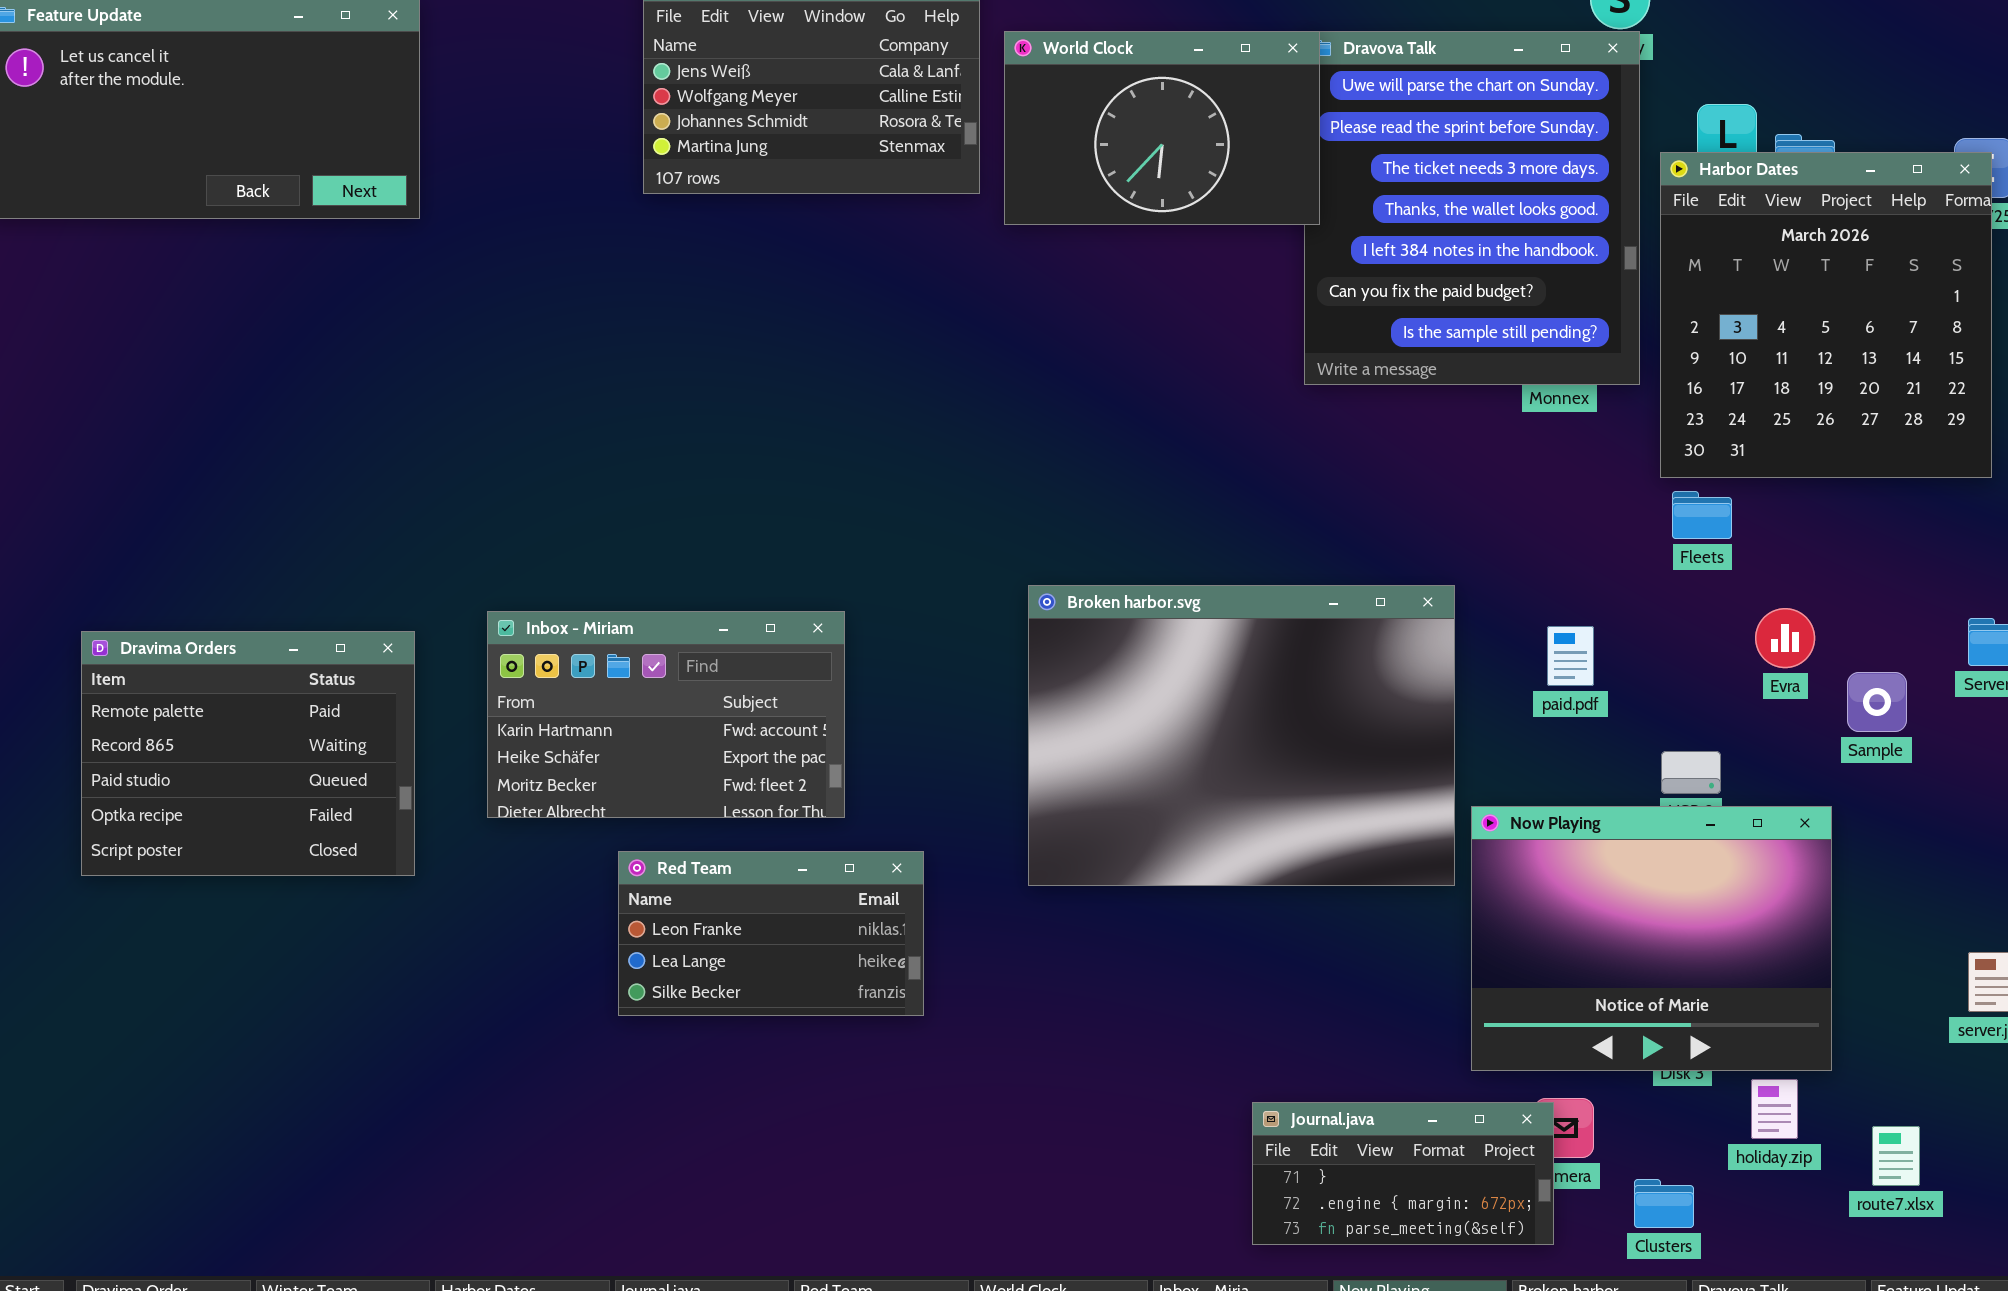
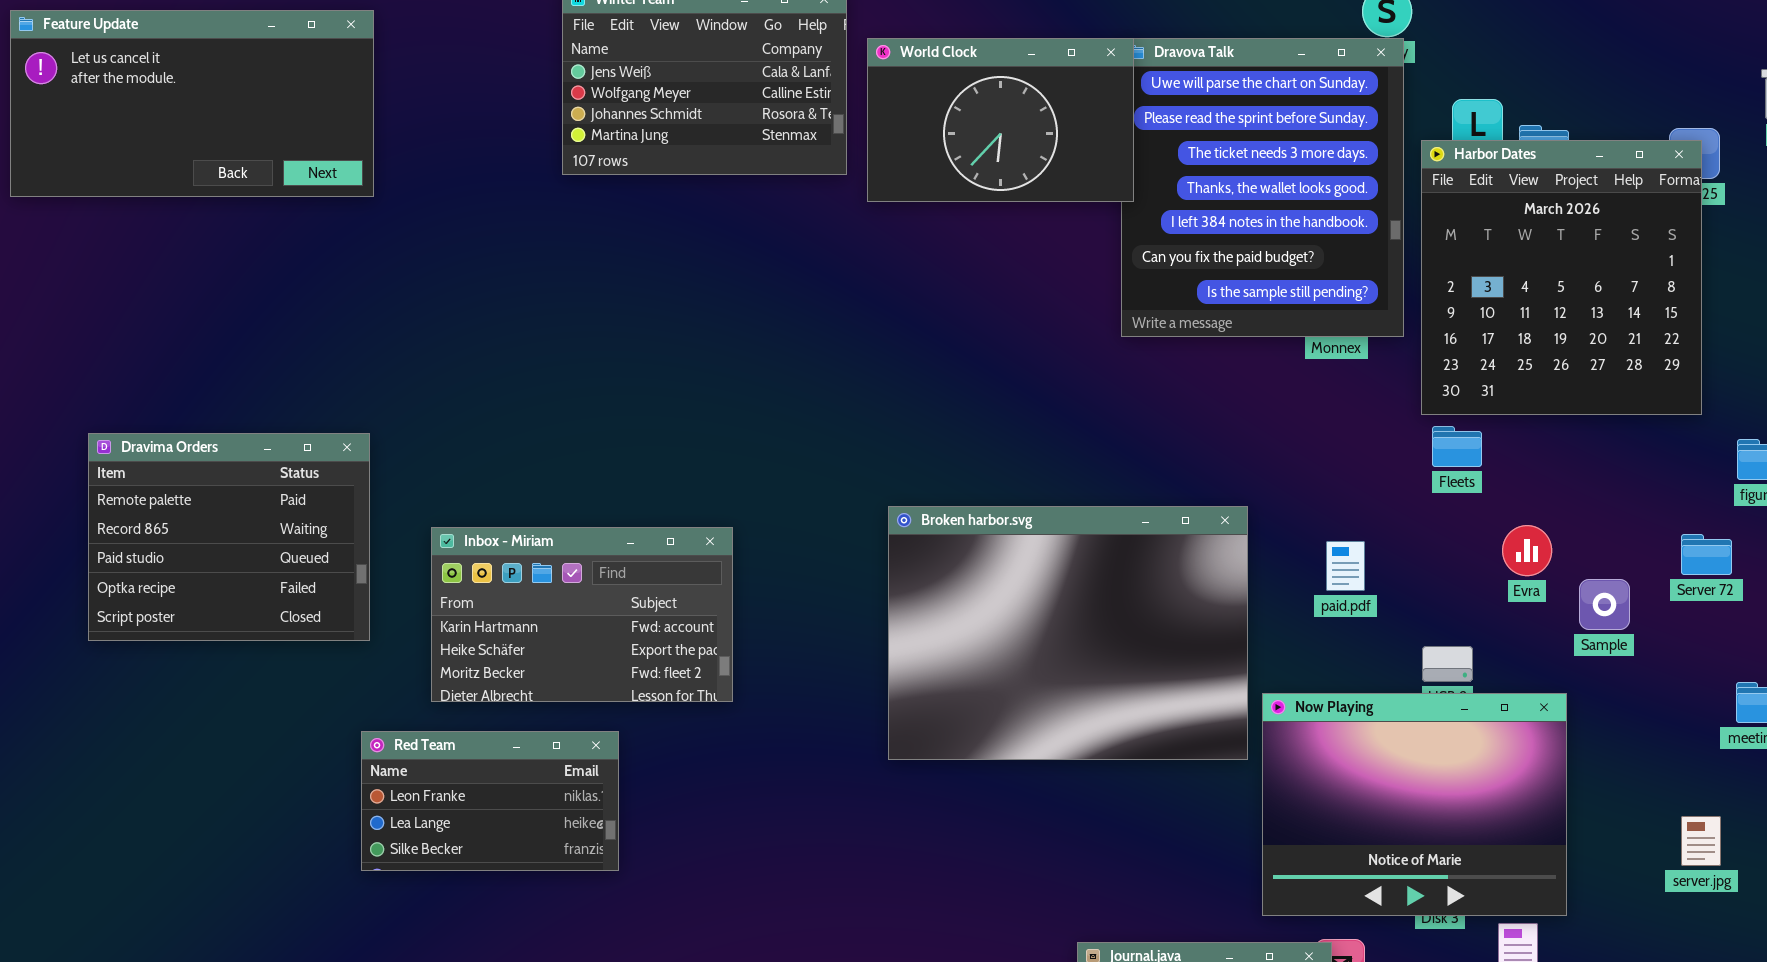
Dravima Orders: [81,631,415,876] -> [88,433,370,641], moved
Red Team: [618,851,924,1016] -> [361,731,619,871], moved

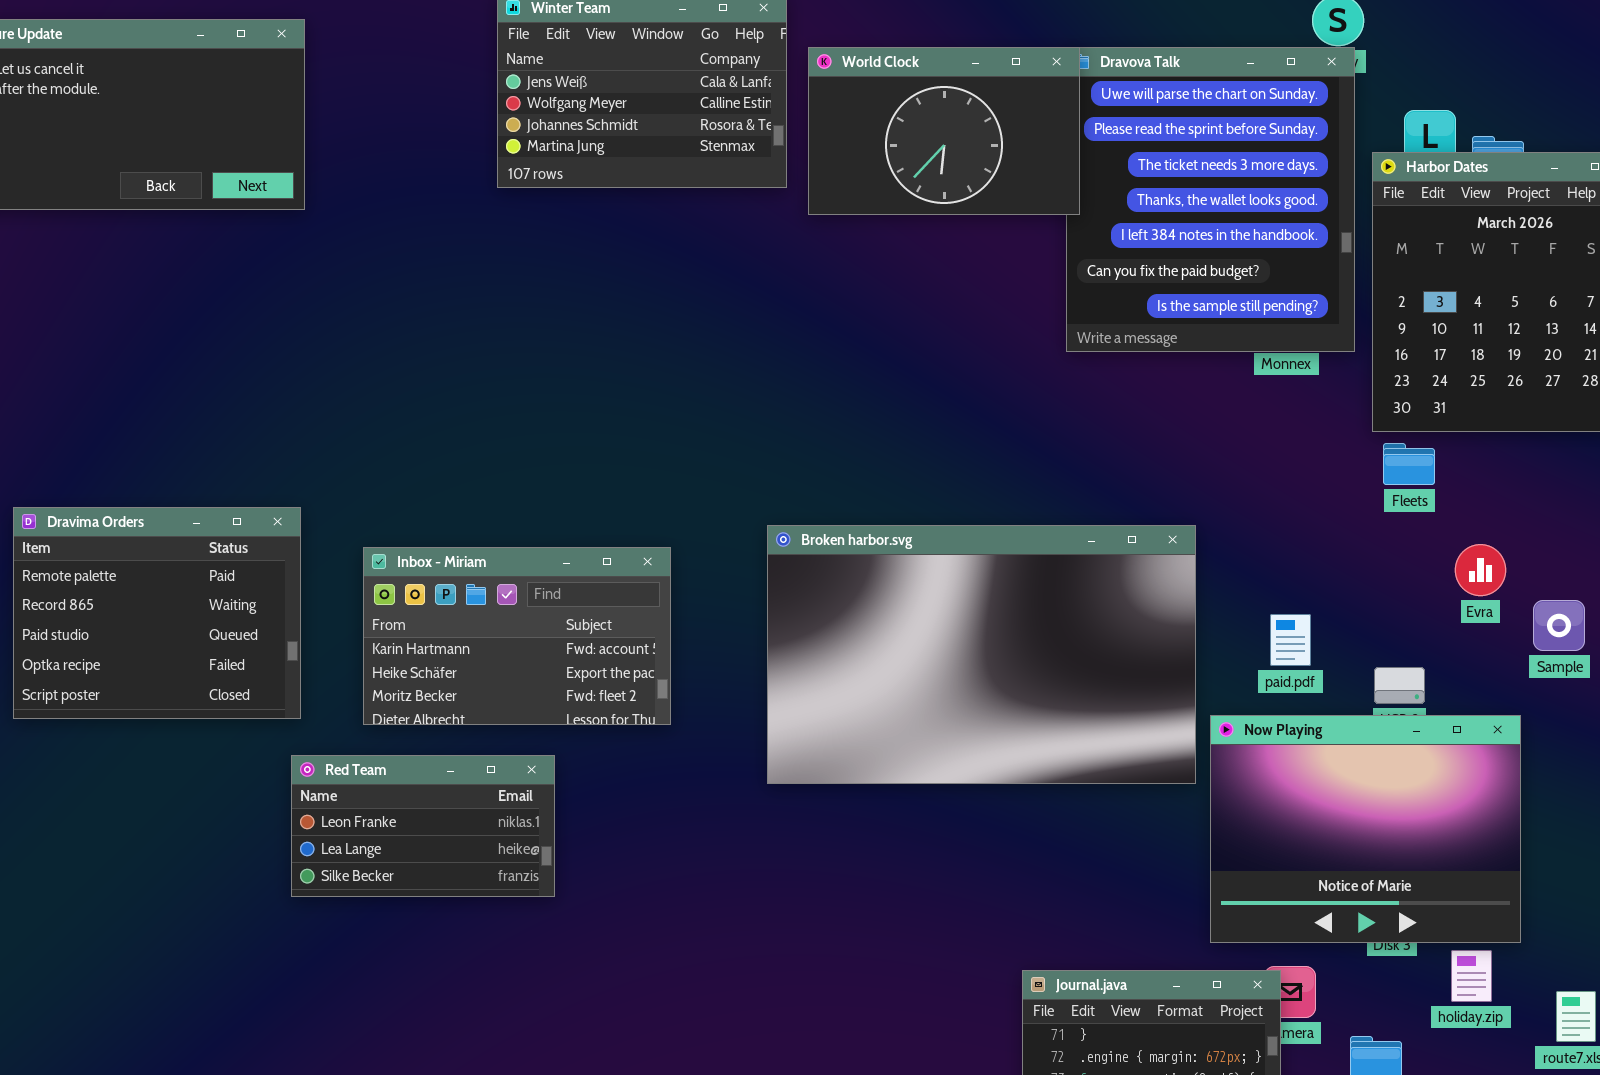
Dravima Orders: [88,433,370,641] -> [13,507,301,719], moved
Broken harbor.svg: [888,506,1248,760] -> [767,525,1196,784], resized
paid.pdf: [1326,541,1365,591] -> [1270,614,1311,666], moved

